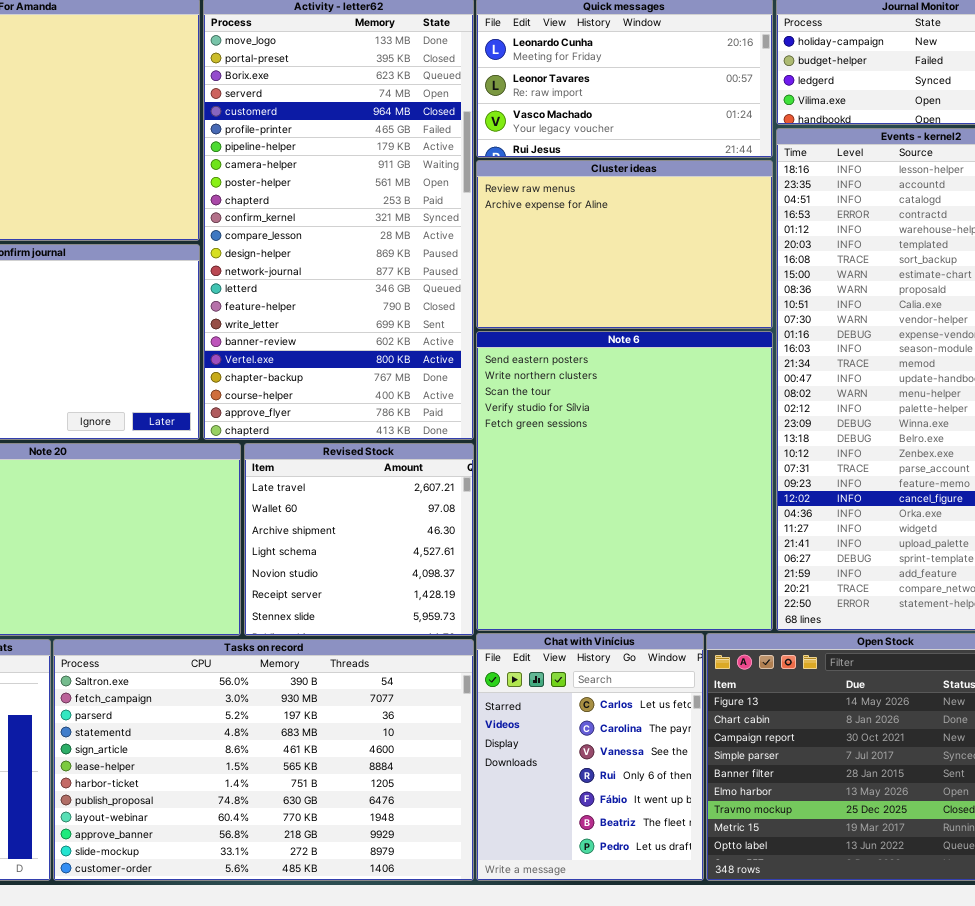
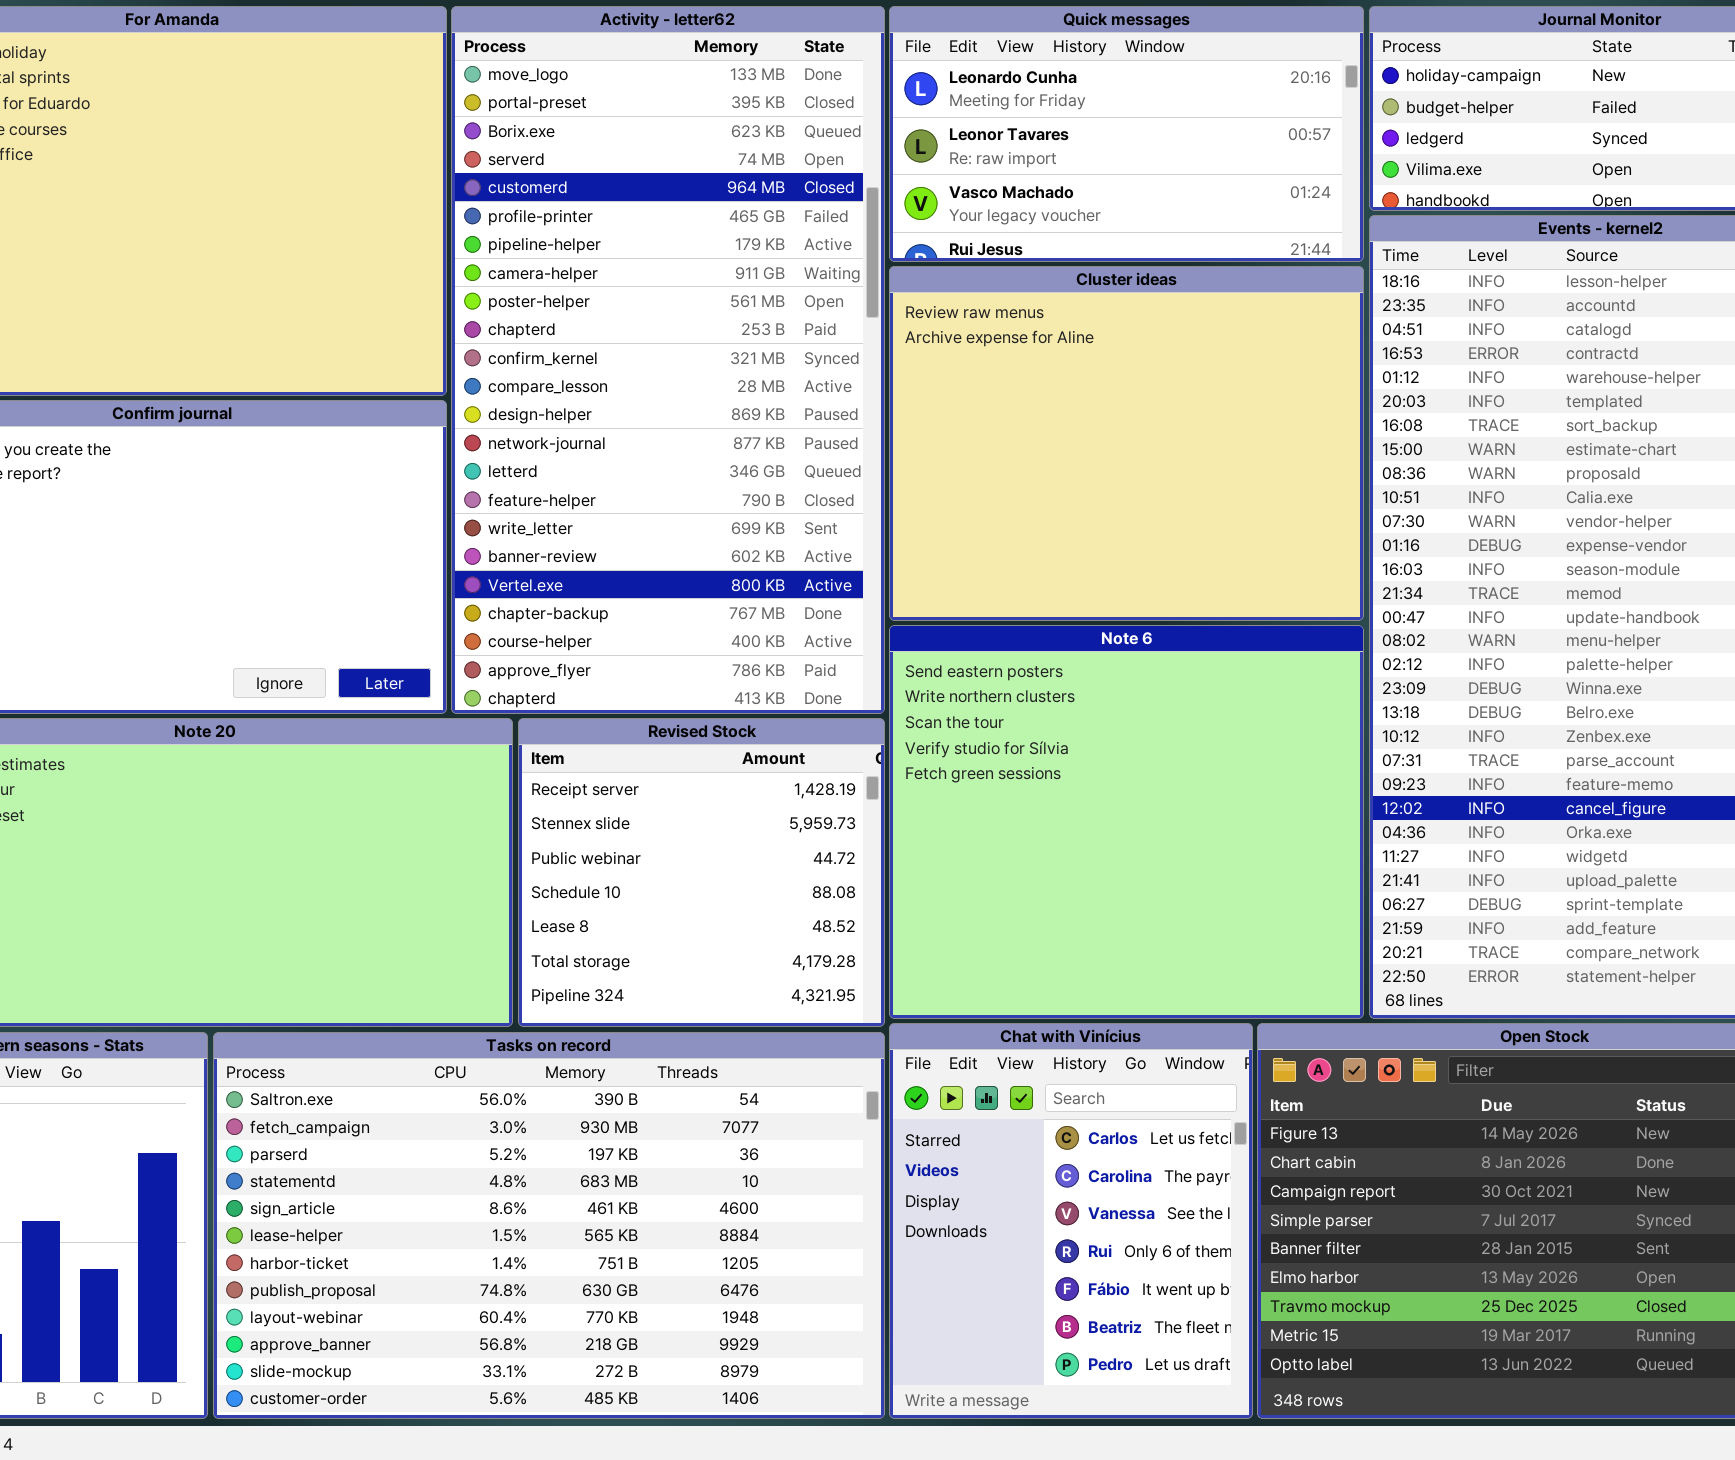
Cluster ideas: [476,160,773,329] -> [889,266,1364,621], resized
Note 6: [476,331,773,631] -> [889,625,1364,1019], resized
Revised Stock: [244,443,474,636] -> [518,718,885,1027], scrolled down 5 rows

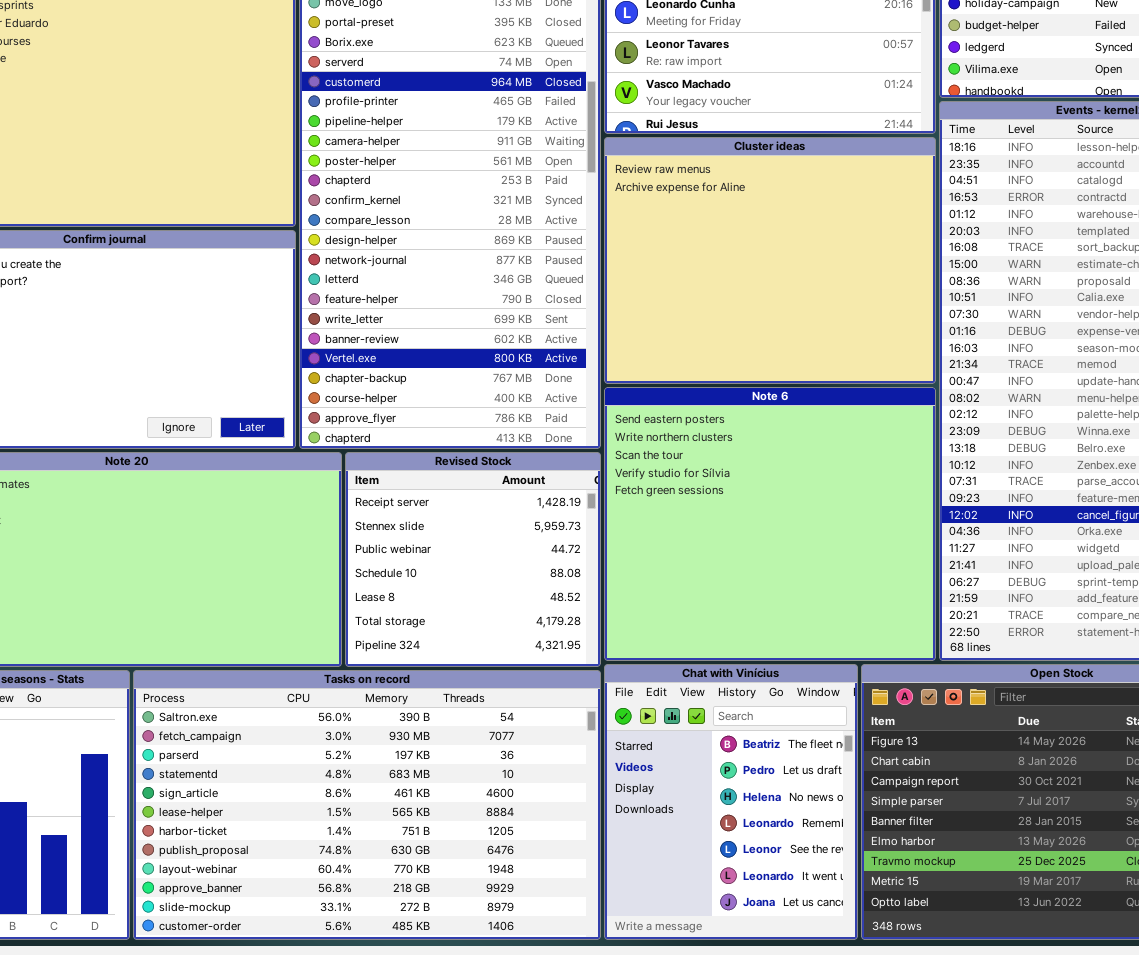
Chat with Vinícius: [889,1023,1253,1419] -> [604,664,858,940], scrolled down 5 rows

